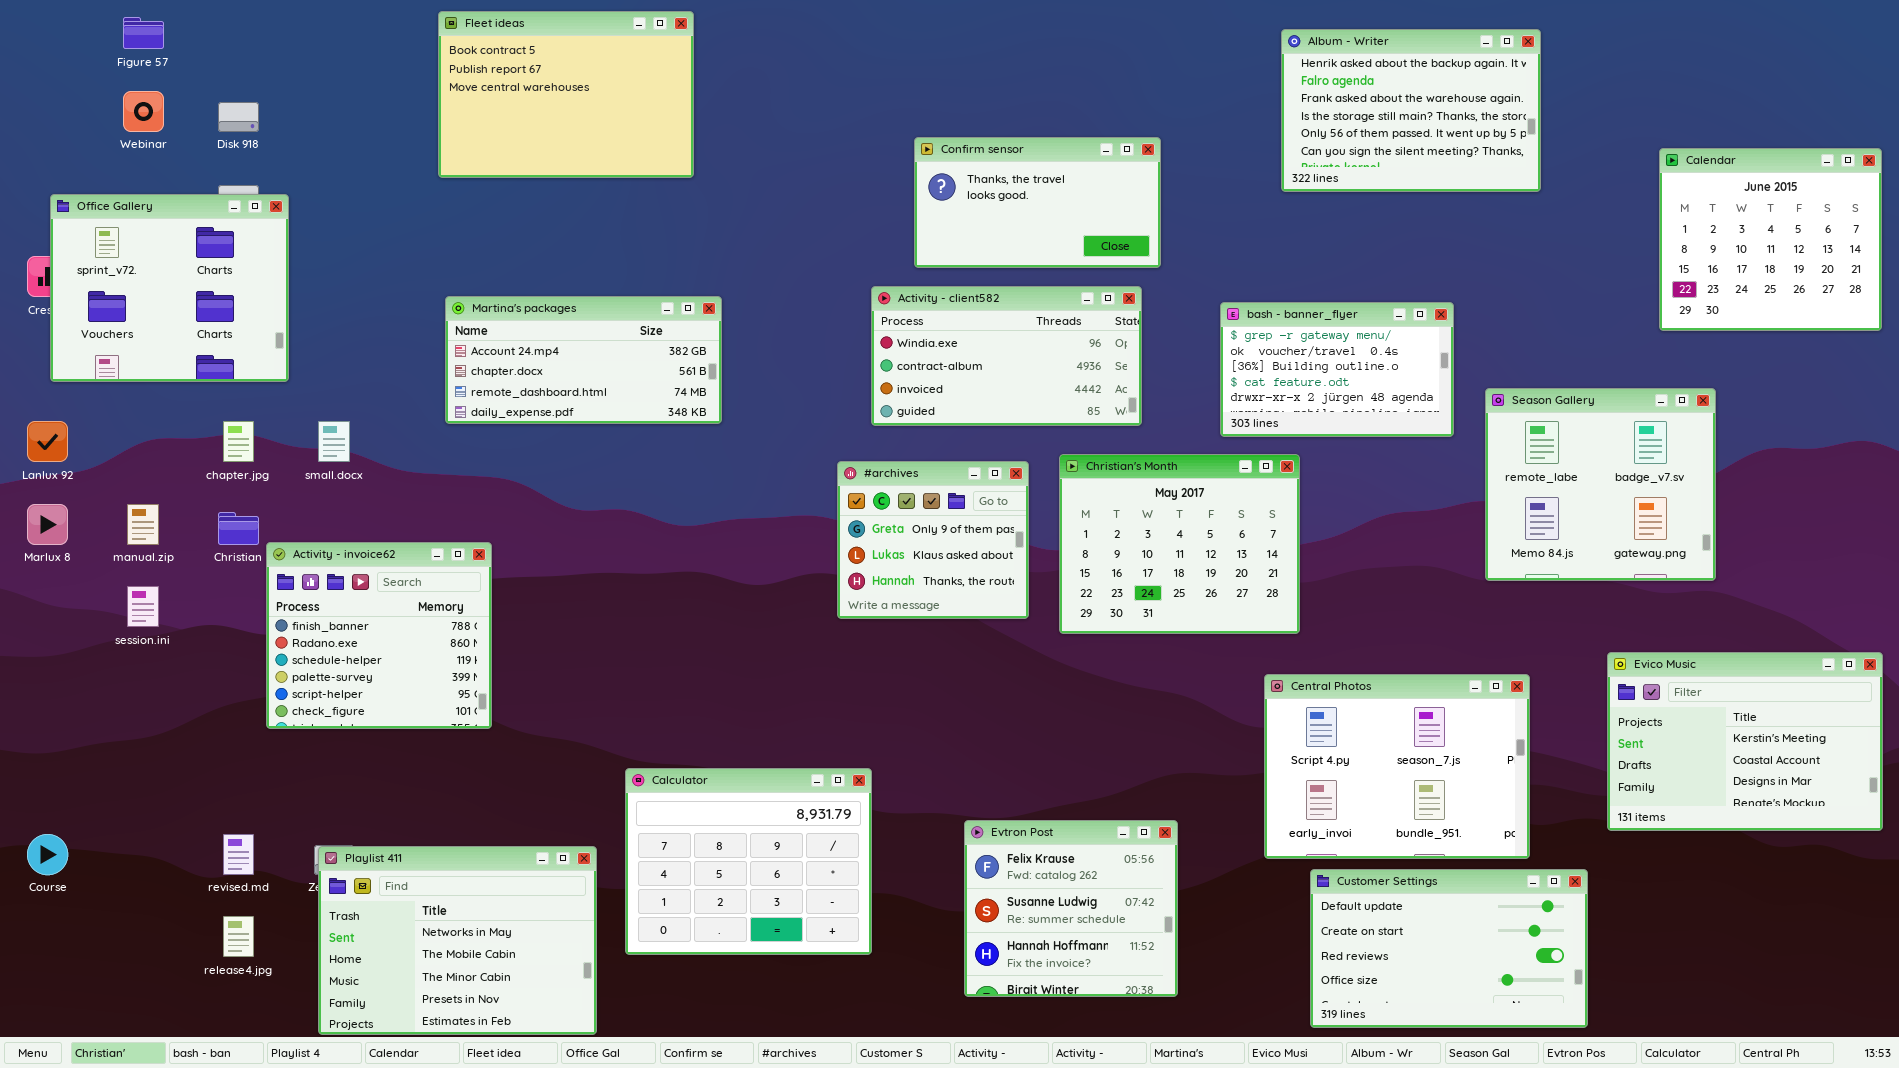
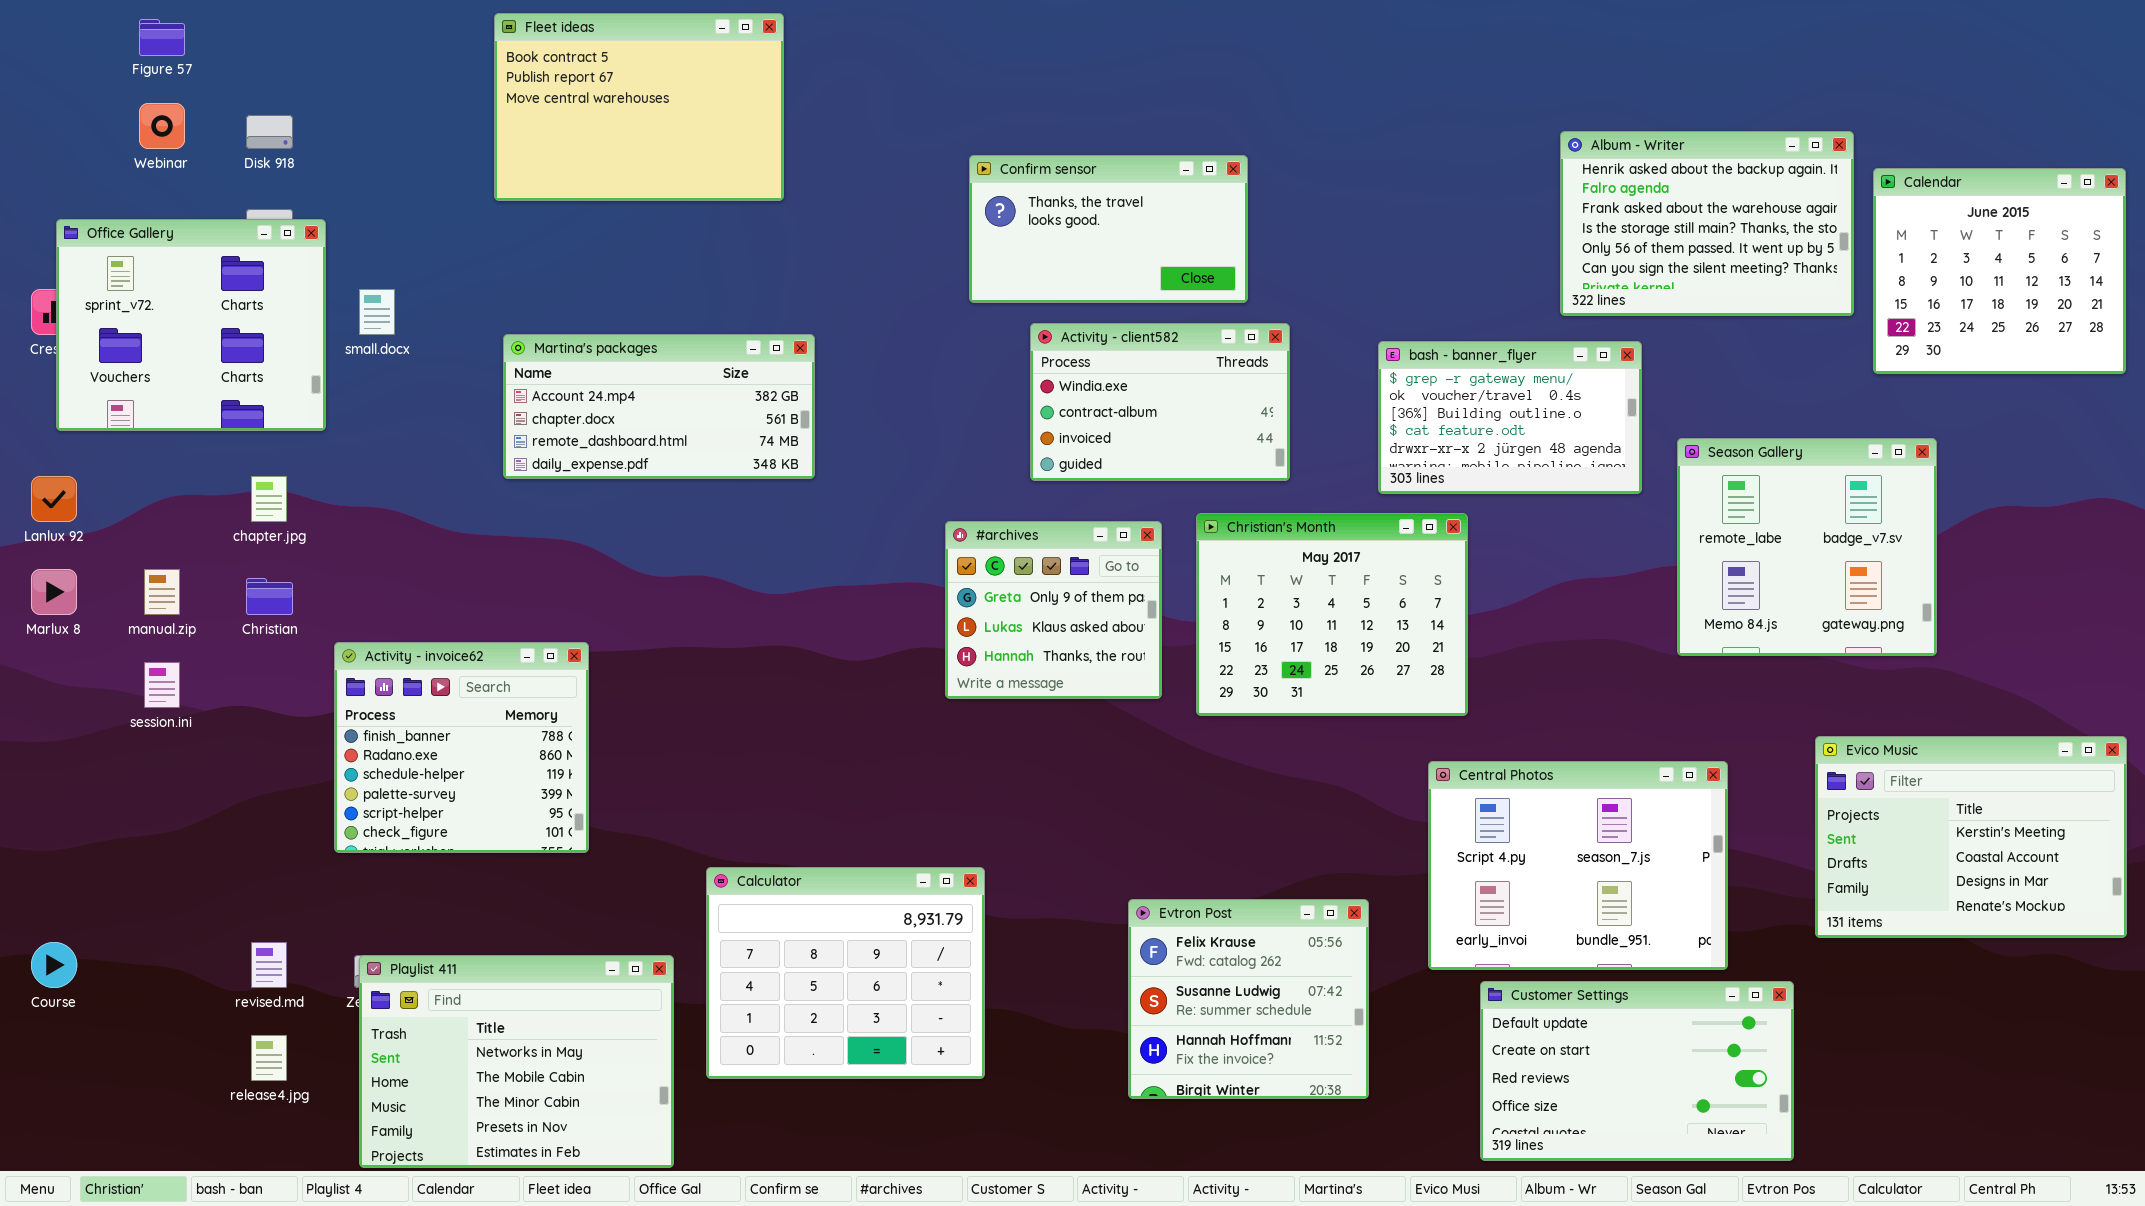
Album - Writer: [1281,29,1541,192] -> [1560,131,1854,316], moved
Confirm sensor: [914,137,1161,268] -> [969,155,1248,303], moved
Activity - client582: [871,286,1142,426] -> [1030,323,1290,481], resized
small.docx: [318,421,350,462] -> [359,289,395,335], moved
Activity - invoice62: [266,542,492,729] -> [334,642,589,853], moved
Evtron Post: [964,820,1178,997] -> [1128,899,1369,1099], moved

